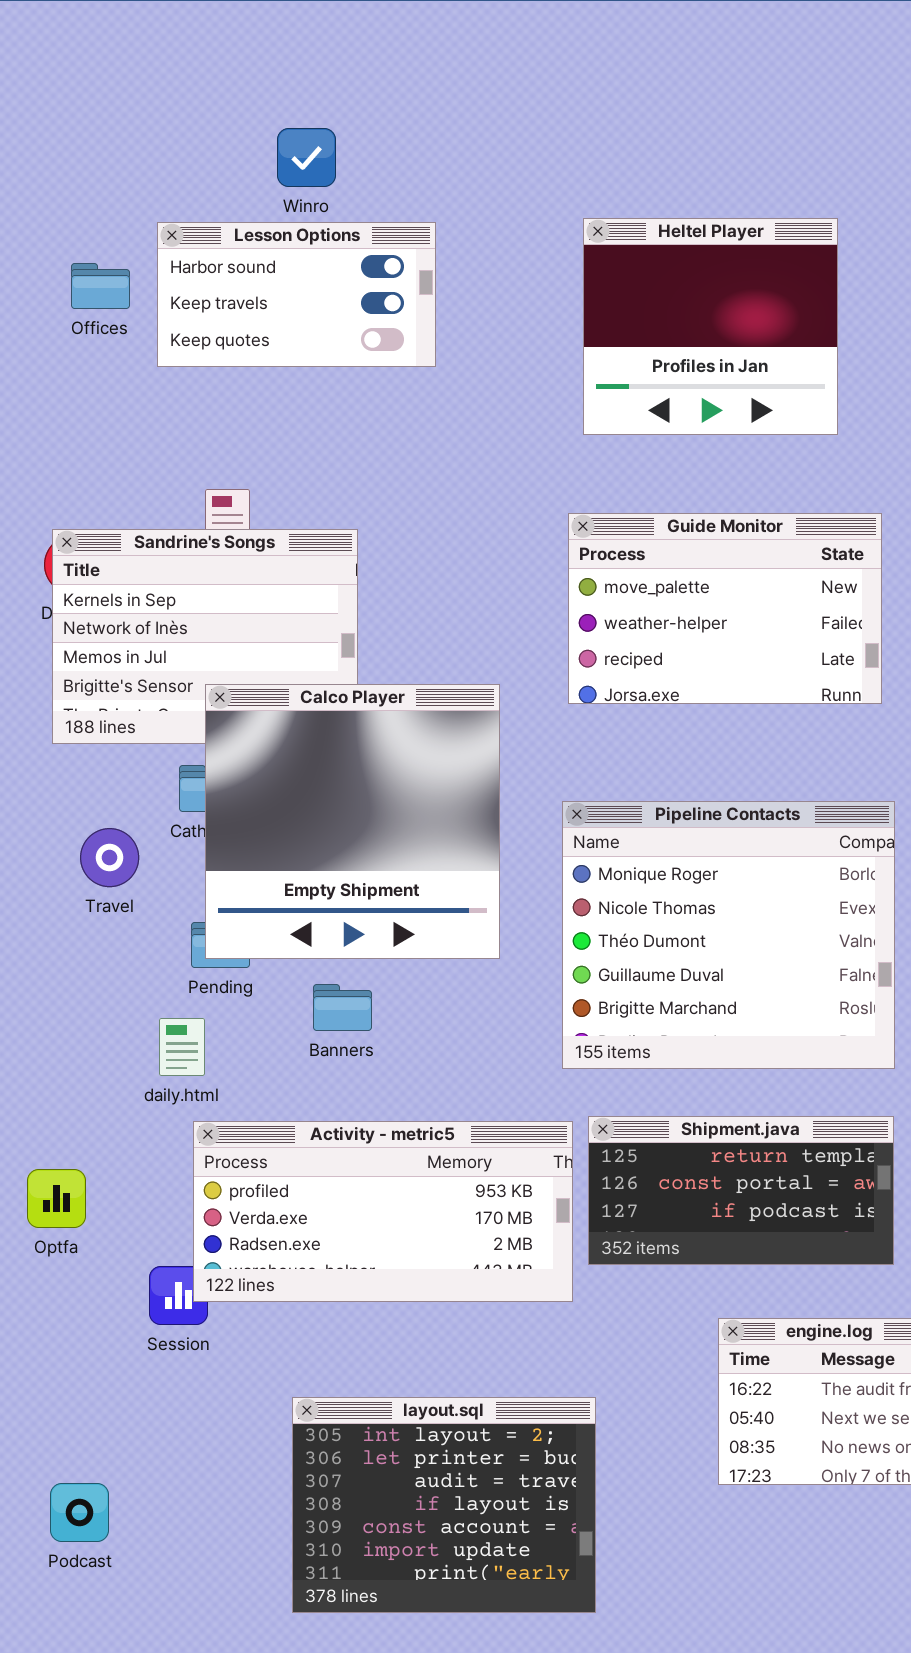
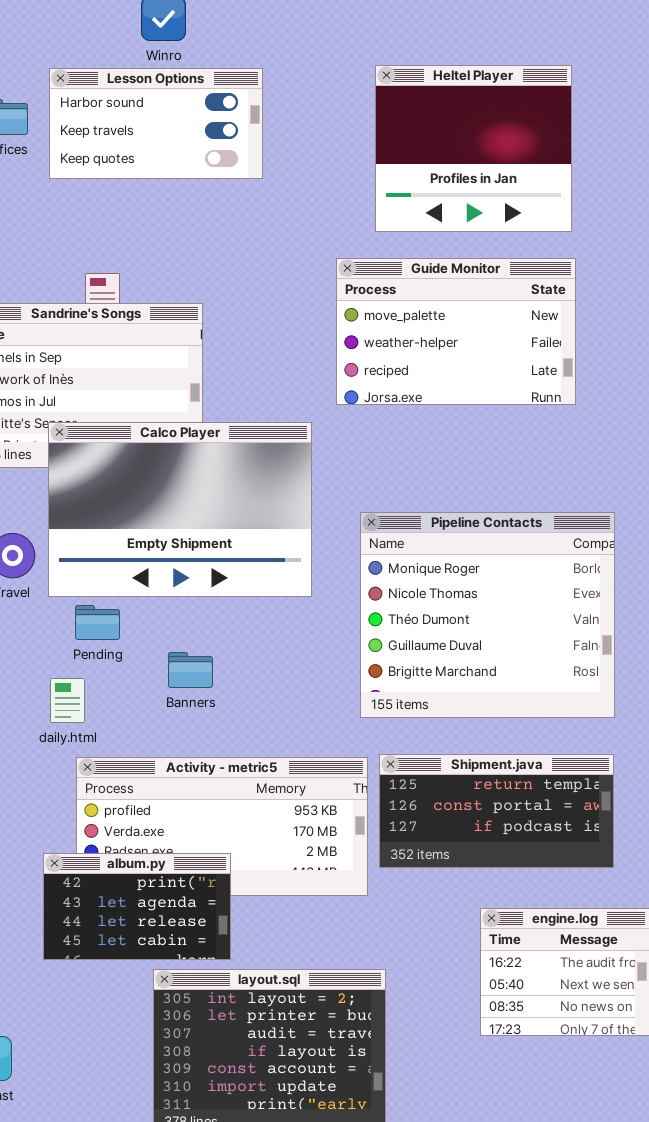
Guide Monitor: [568,513,882,704] -> [336,258,576,405], moved
Calco Player: [205,684,500,959] -> [48,422,312,597], resized
album.py: none -> [43,853,231,960], opened

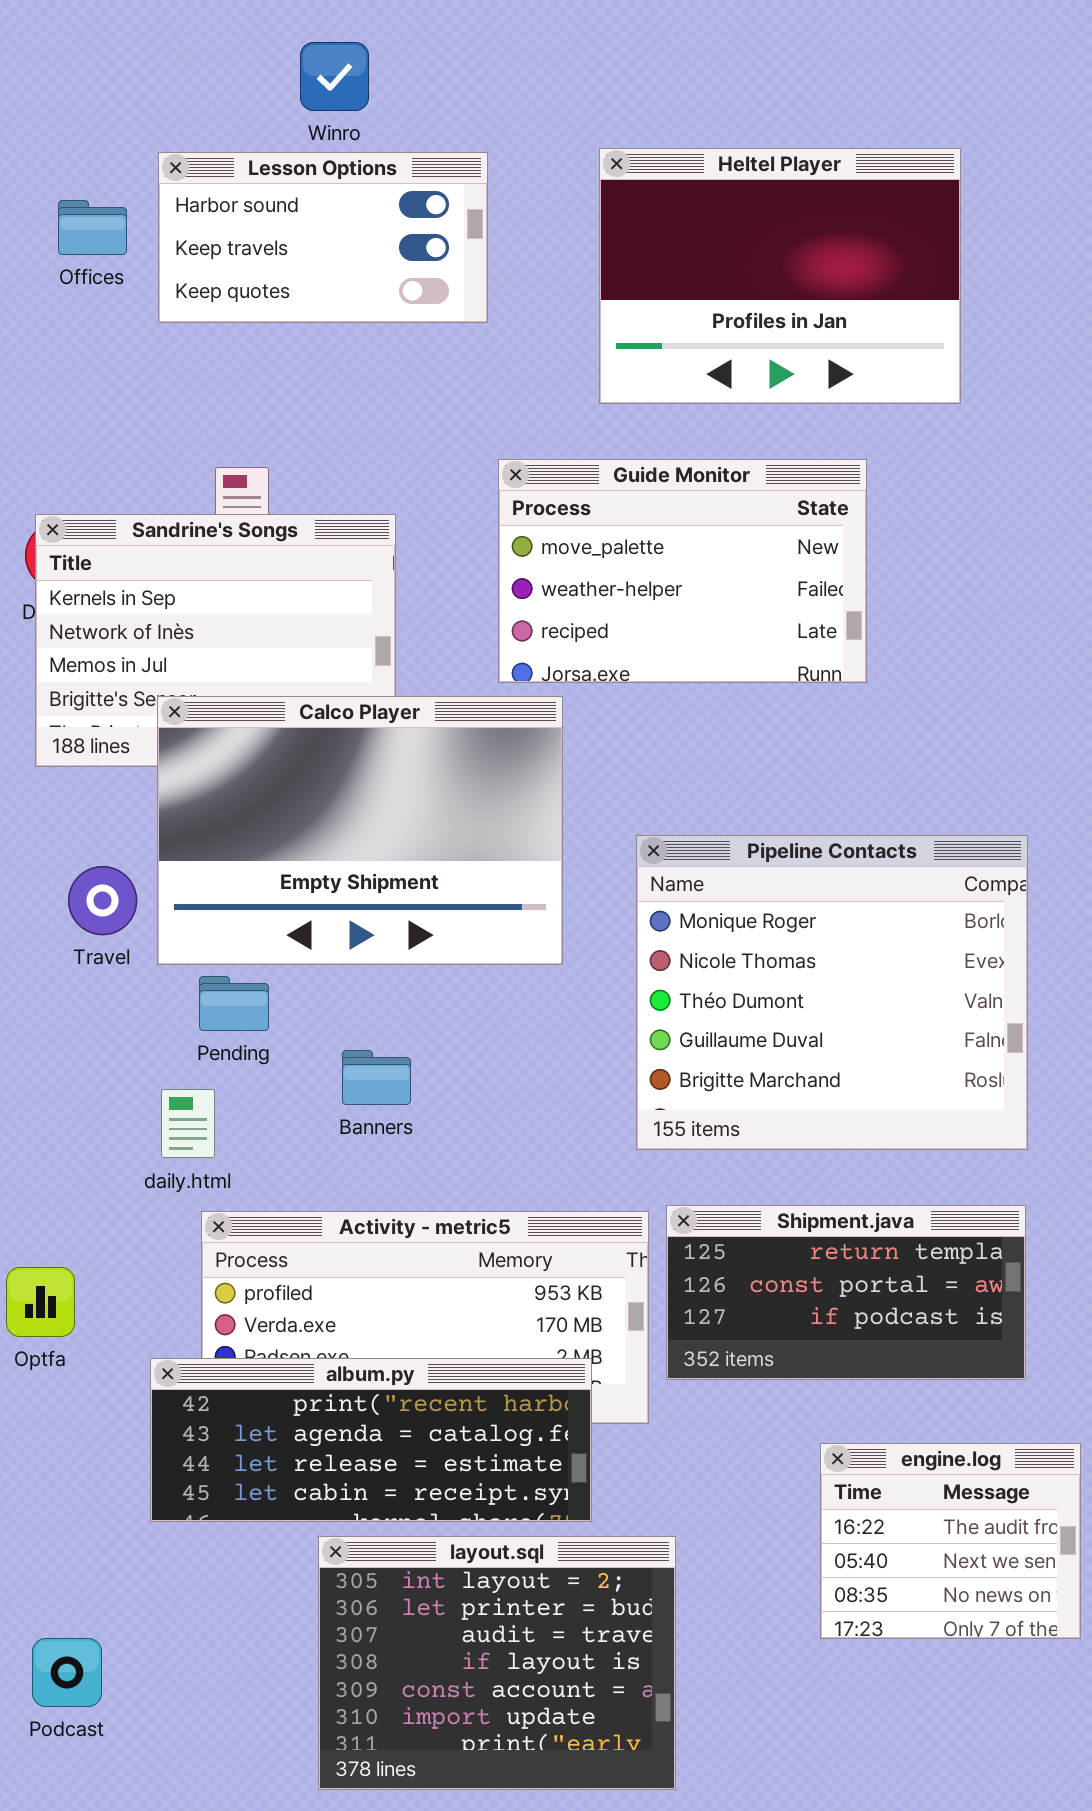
Heltel Player: [375,65,572,232] -> [599,148,961,404], resized
Guide Monitor: [336,258,576,405] -> [498,459,867,683], moved
album.py: [43,853,231,960] -> [150,1358,592,1522], resized

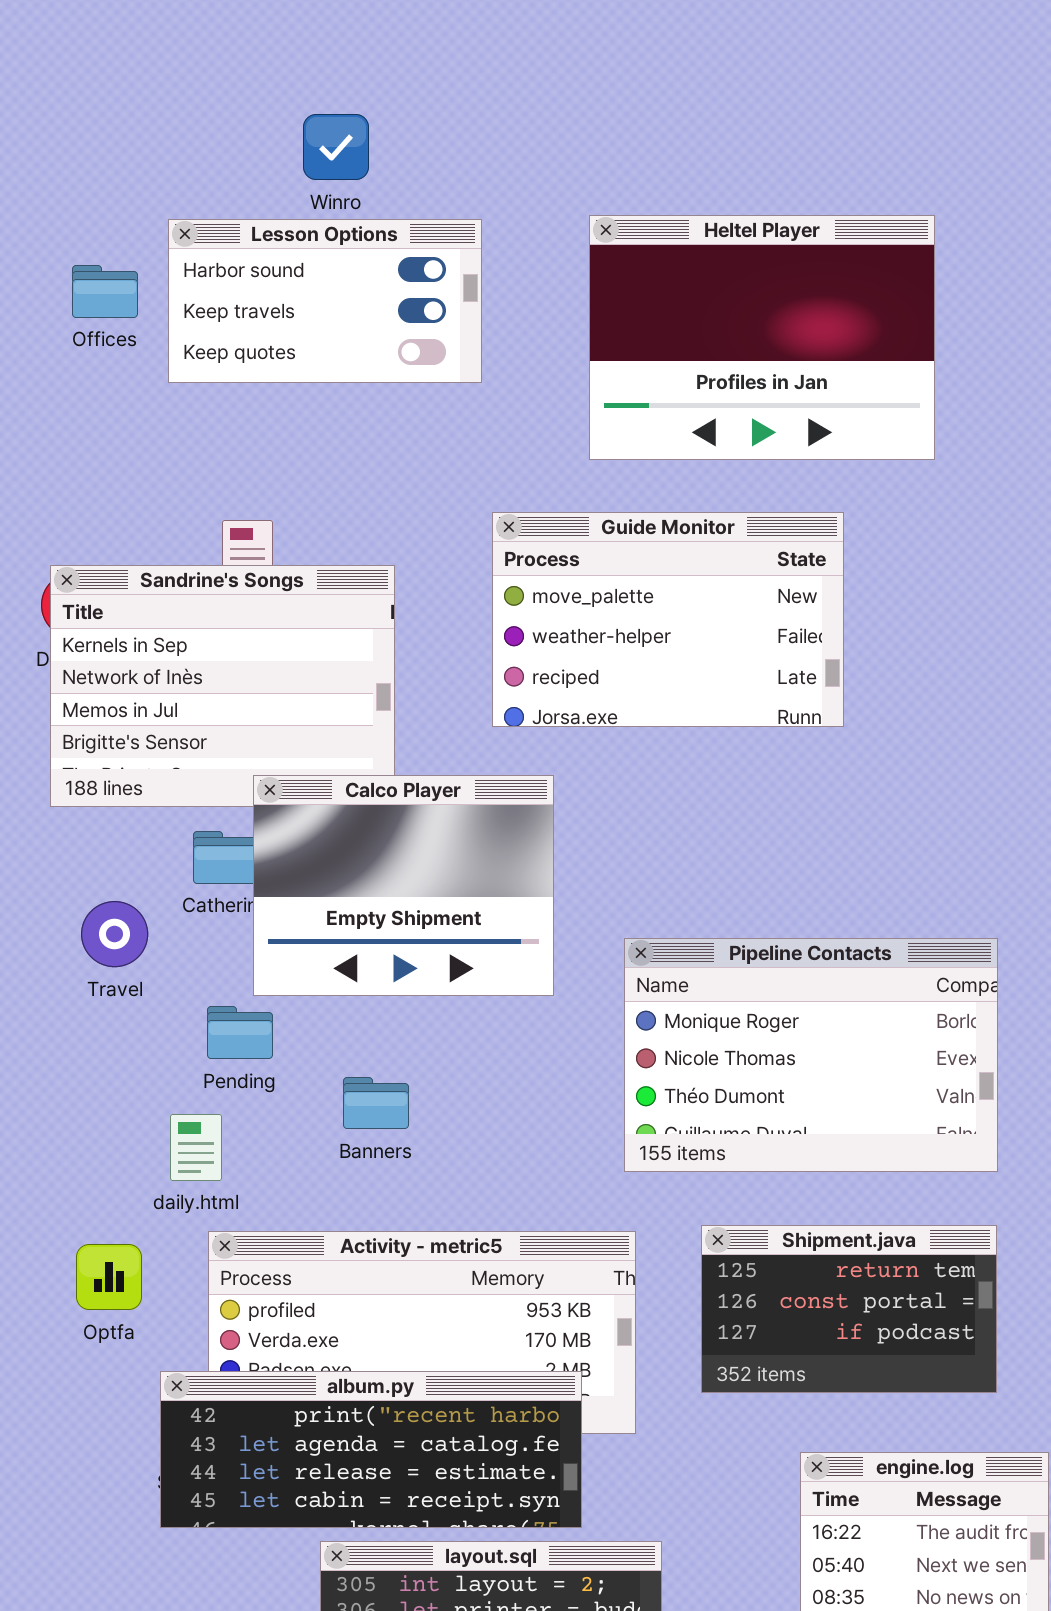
Calco Player: [157,696,563,965] -> [253,775,554,996], resized
Pipeline Contacts: [636,835,1028,1150] -> [624,938,998,1172], resized
Shipment.java: [666,1205,1026,1380] -> [701,1225,997,1393], resized
Optfa: [6,1267,75,1337] -> [76,1244,142,1310], moved

